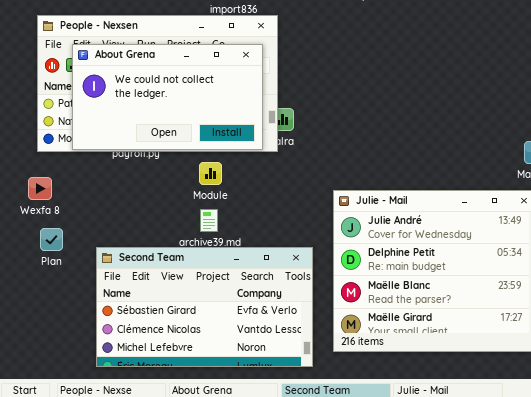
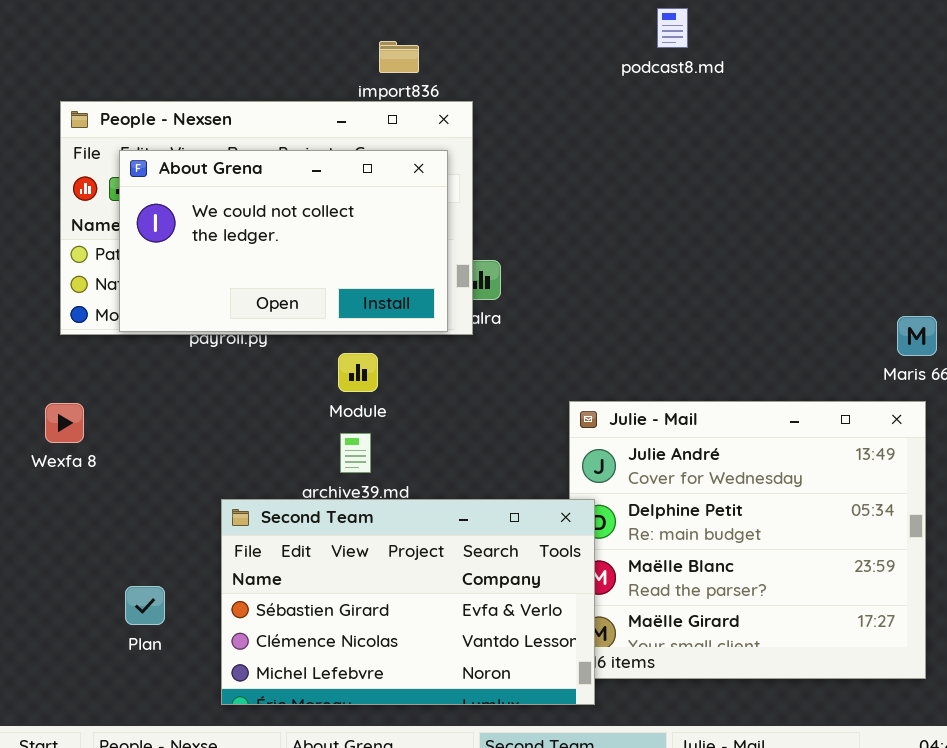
Wexfa 8: [28,177,52,200] -> [45,403,84,443], moved
Plan: [40,228,63,251] -> [125,586,165,625], moved
Second Team: [96,247,313,367] -> [221,499,595,705], moved

